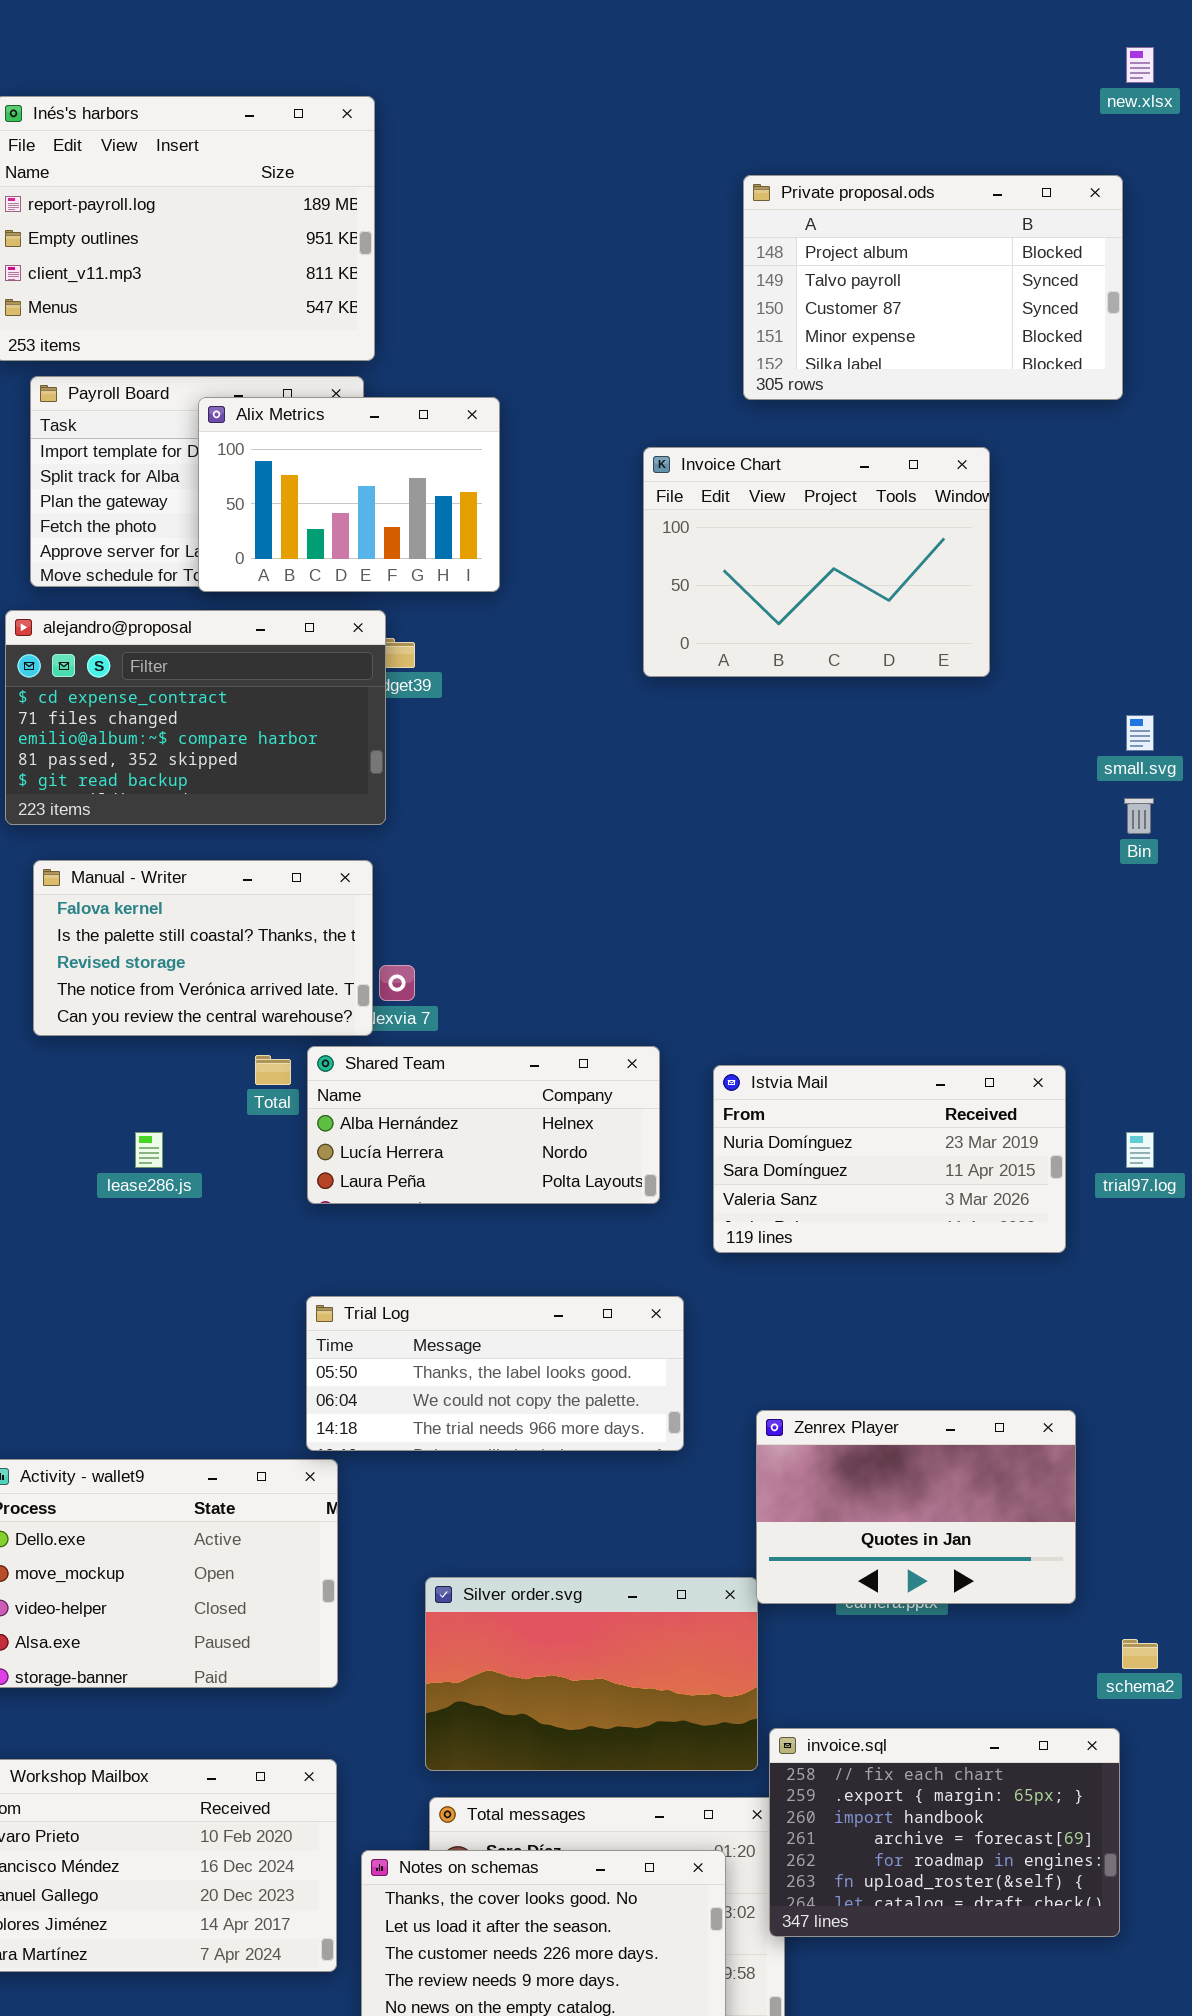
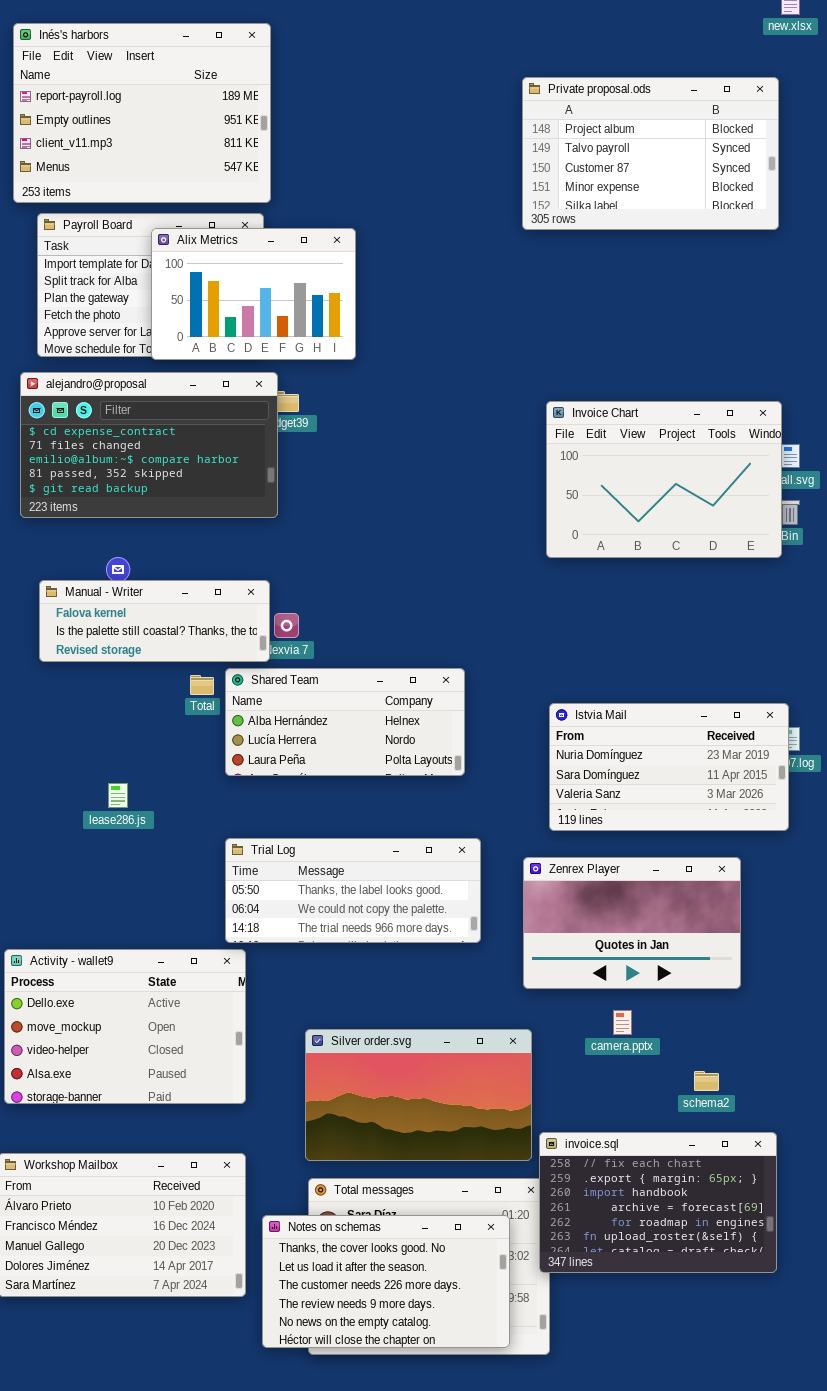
Invoice Chart: [643,447,990,677] -> [546,401,782,558], moved
Manual - Writer: [33,860,373,1036] -> [39,580,270,662], resized
Istvia Mail: [713,1065,1066,1253] -> [549,703,789,831], moved
lease286.js: [135,1132,163,1168] -> [108,783,128,808], moved
Zenrex Player: [756,1410,1076,1604] -> [523,857,741,989], moved
schema2: [1122,1639,1158,1669] -> [694,1071,719,1091], moved

